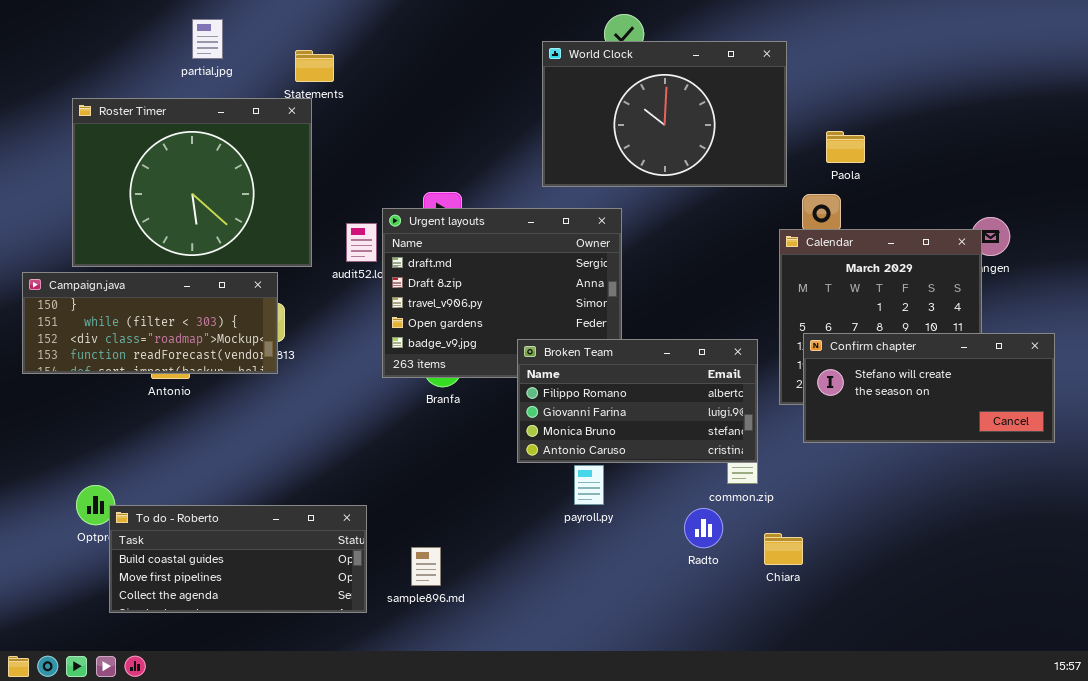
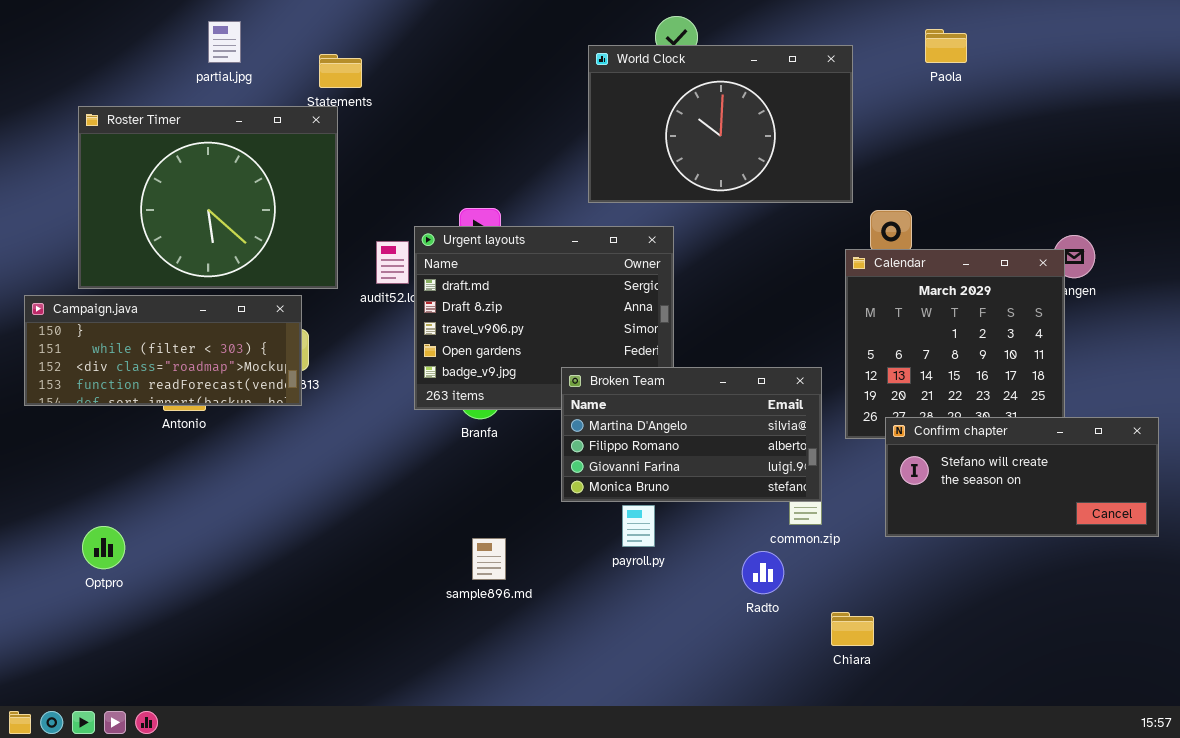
Paola: [826,131,865,163] -> [925,29,967,63], moved
Confirm chapter: [803,333,1055,443] -> [885,417,1159,537], moved
Broken Team: [517,339,758,463] -> [561,367,822,502], scrolled up 1 row
To do - Roberto: [109,505,367,613] -> none, closed
Chiara: [764,533,803,565] -> [831,612,874,646], moved
sample896.md: [411,547,441,586] -> [472,538,506,580], moved

